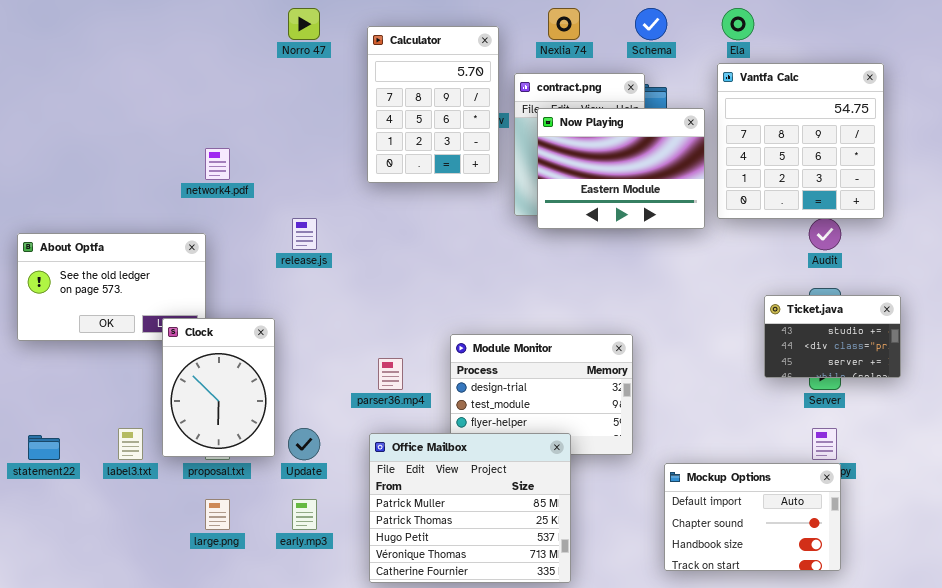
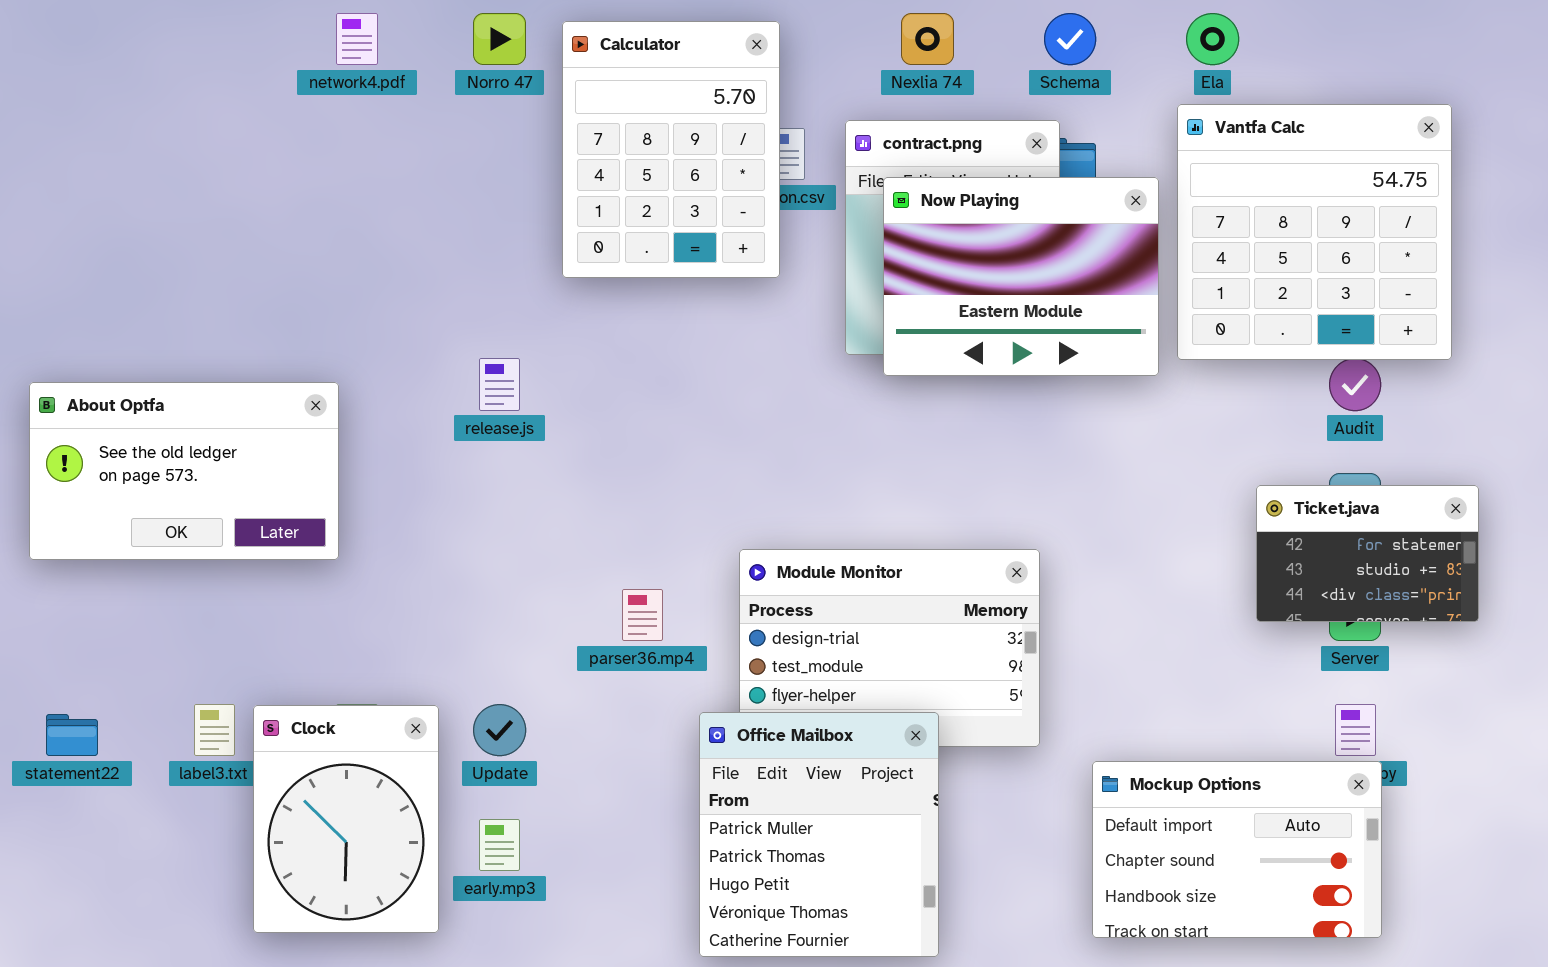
Calculator: [367,26,499,183] -> [562,21,780,278], moved
network4.pdf: [205,148,230,180] -> [336,13,378,65], moved
Ticket.java: [764,295,901,378] -> [1256,485,1479,622], scrolled up 1 row
Clock: [162,318,275,457] -> [253,705,439,933], moved
Office Mailbox: [369,433,571,583] -> [699,712,939,957], resized

